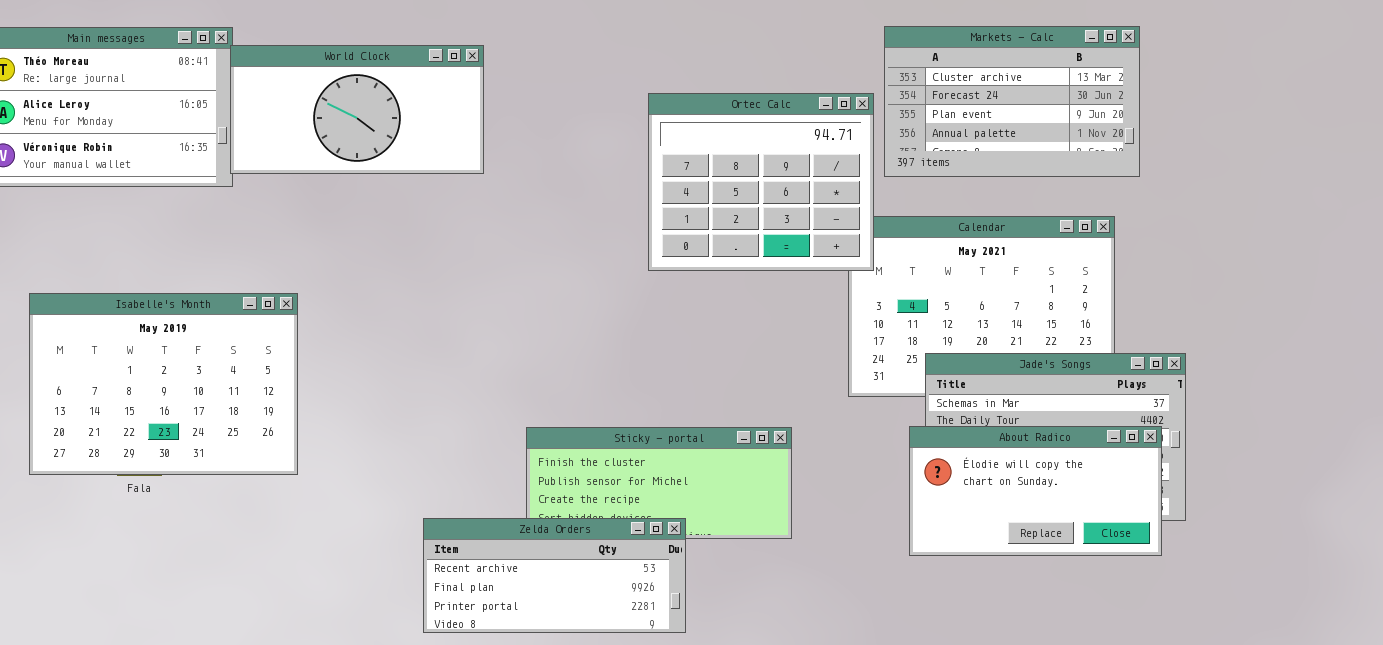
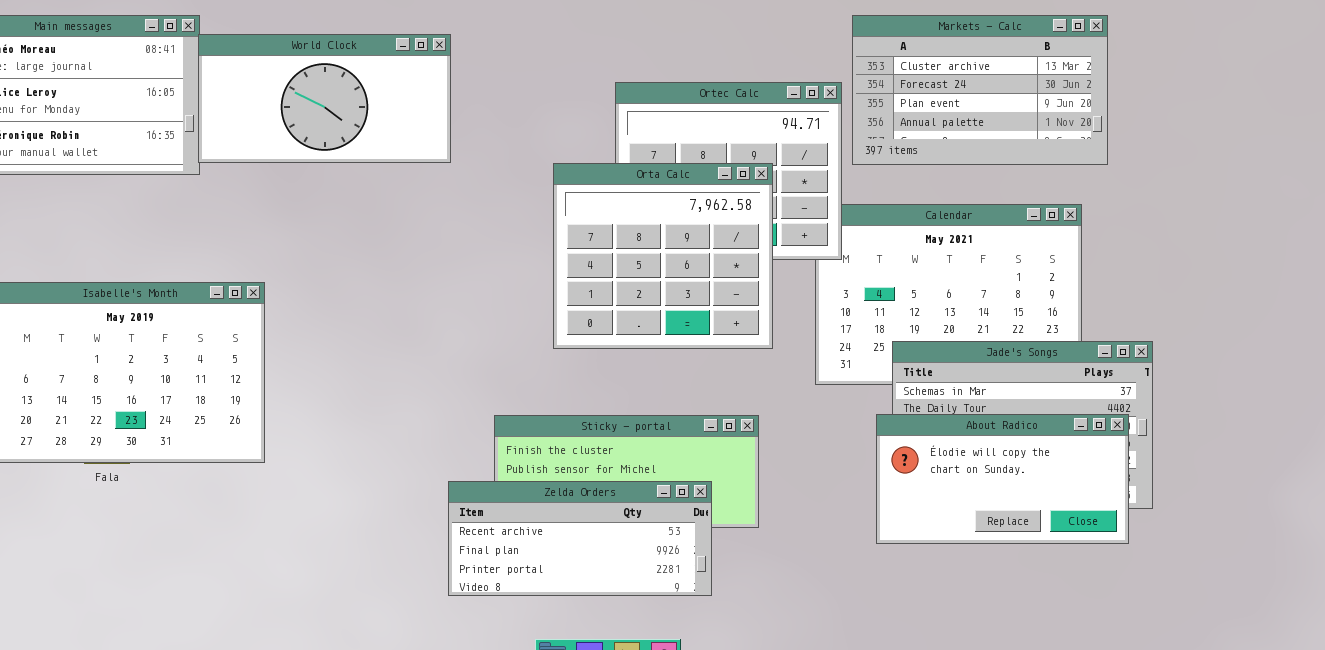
Orta Calc: none -> [553,163,773,349], opened
Zelda Orders: [423,518,686,633] -> [448,481,712,596], moved

